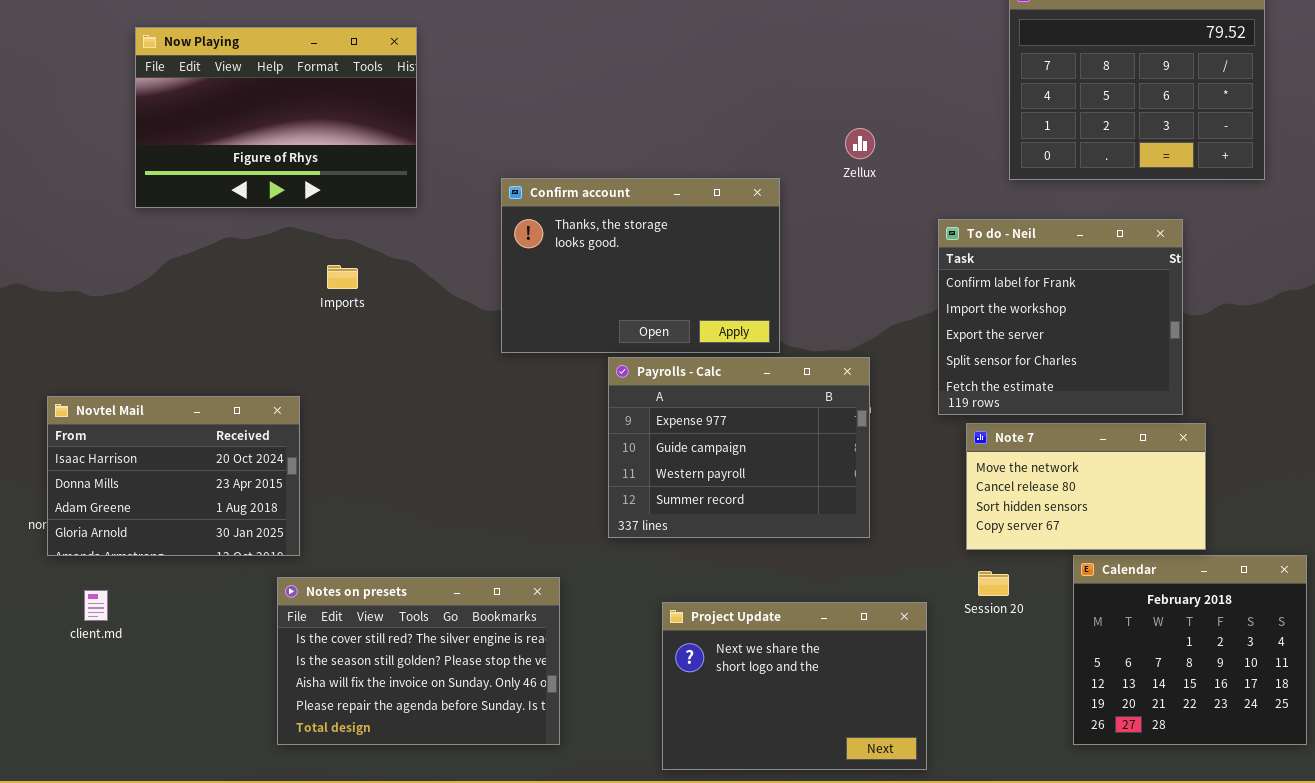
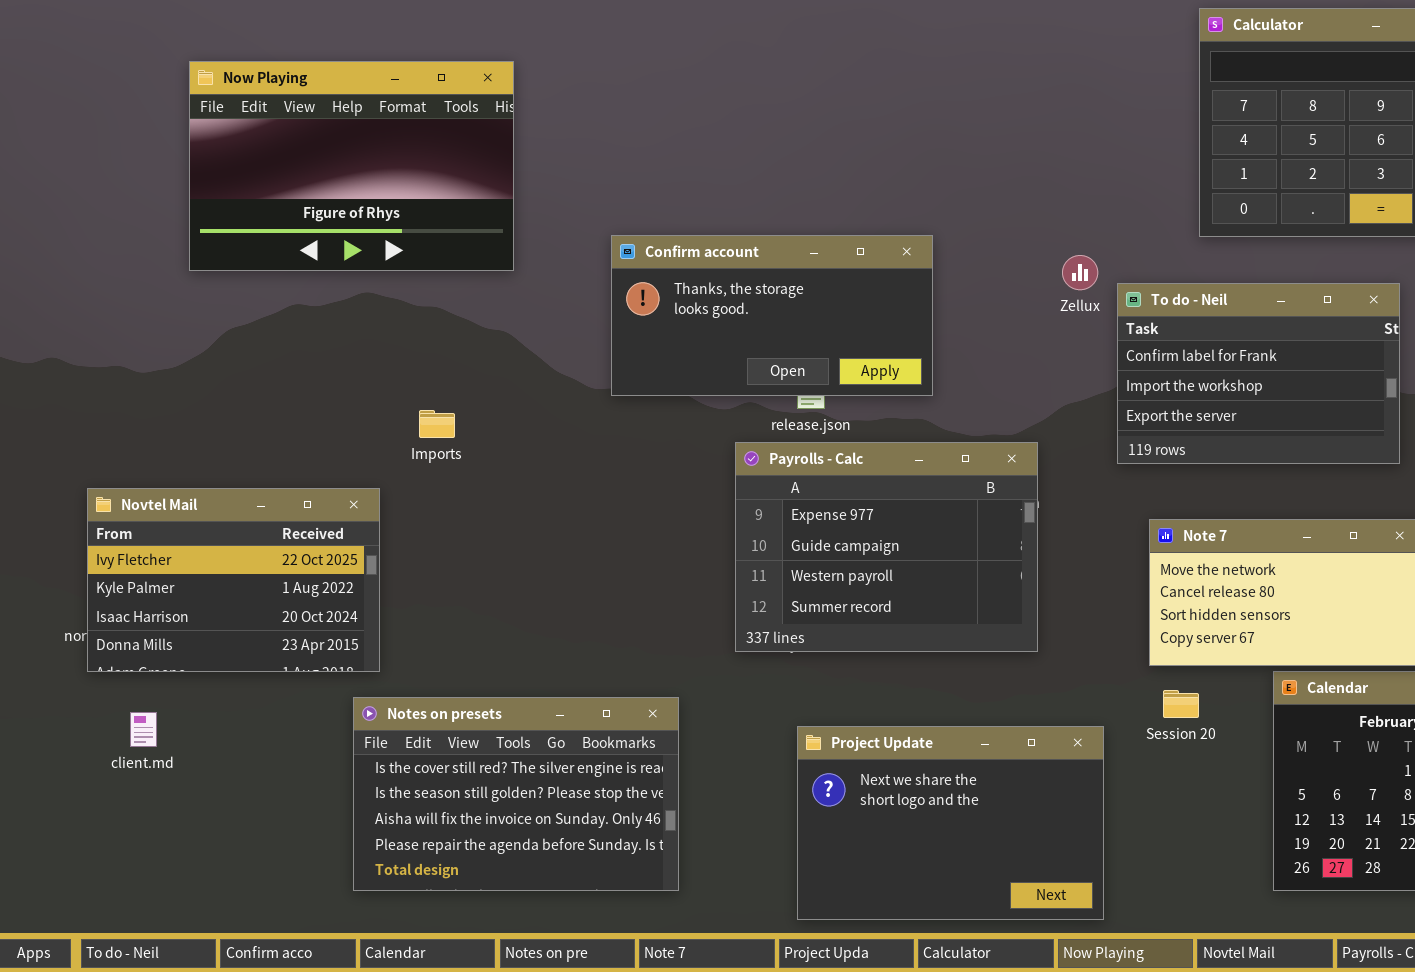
Zellux: [845,128,875,159] -> [1062,255,1098,290], moved
Confirm account: [501,178,780,353] -> [611,235,933,396], resized
To do - Neil: [938,219,1183,415] -> [1117,283,1400,464], resized
Imports: [327,265,358,289] -> [419,410,455,438], moved
Novtel Mail: [47,396,300,556] -> [87,488,380,672], scrolled up 2 rows

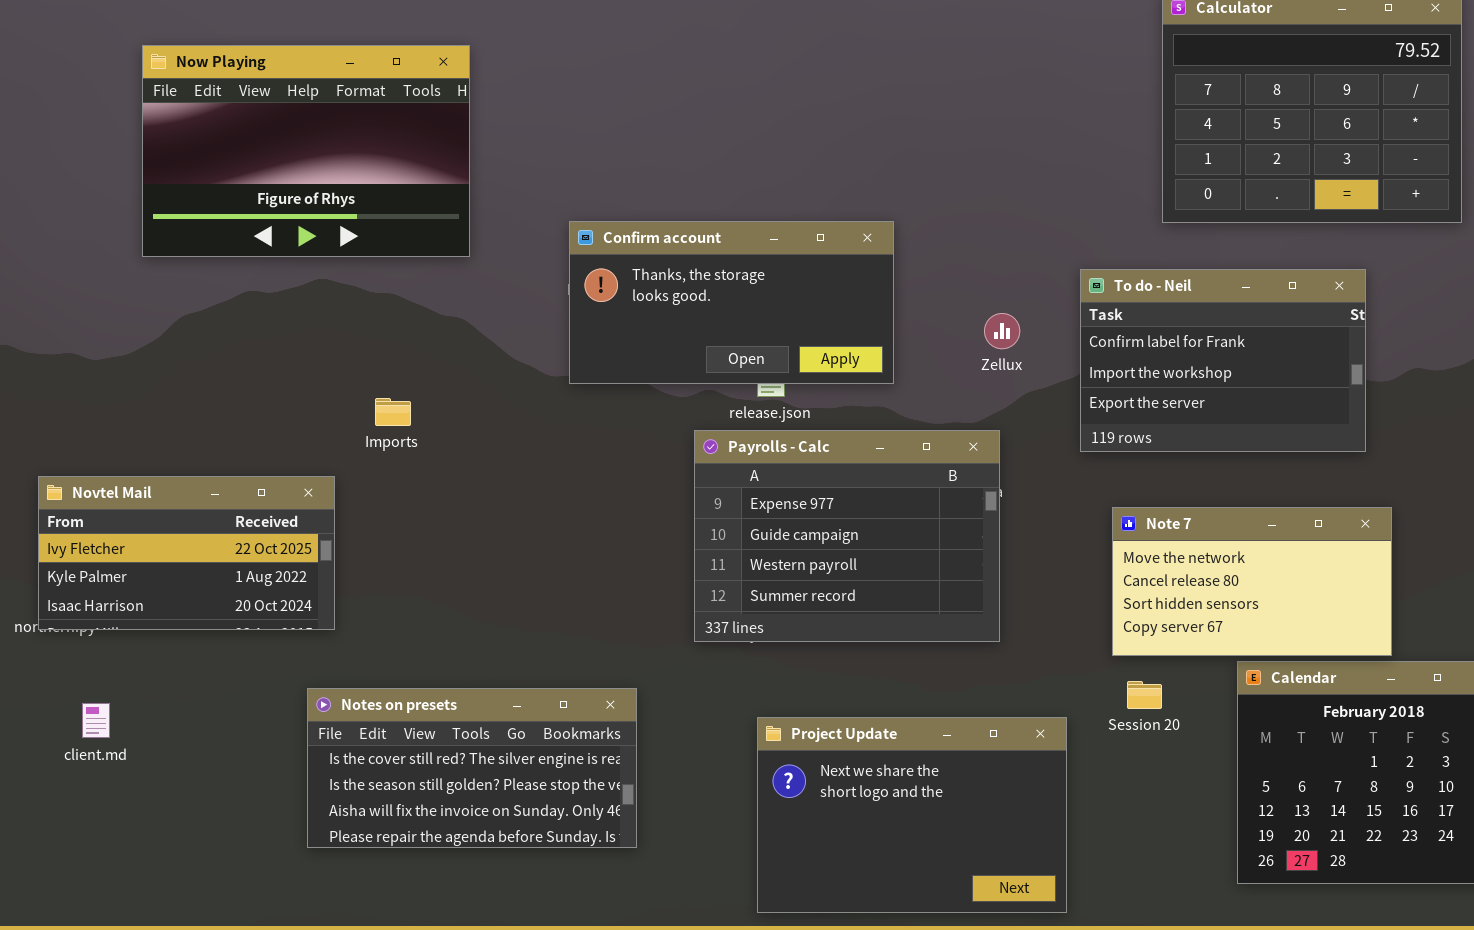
Zellux: [1062,255,1098,290] -> [984,313,1020,349], moved
Novtel Mail: [87,488,380,672] -> [38,476,335,630], resized
Notes on presets: [353,697,679,891] -> [307,688,637,848], resized

